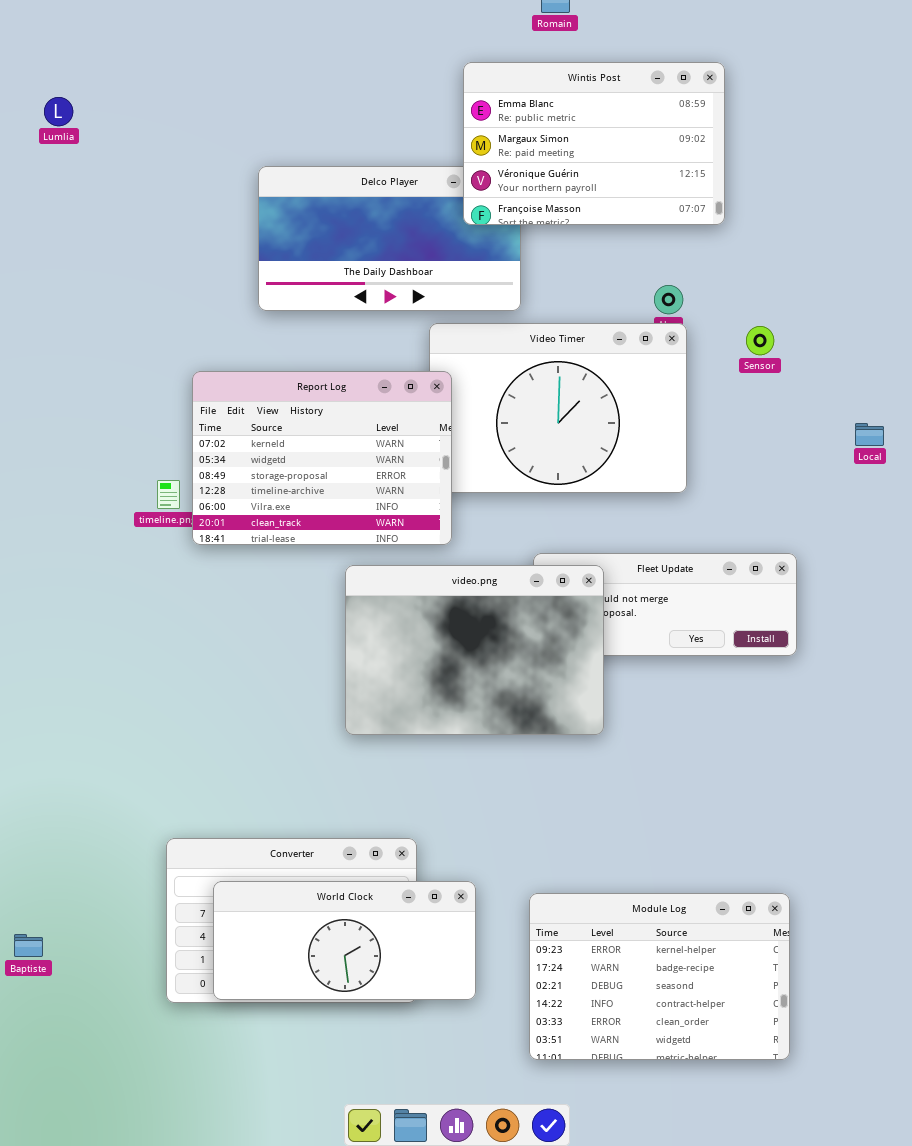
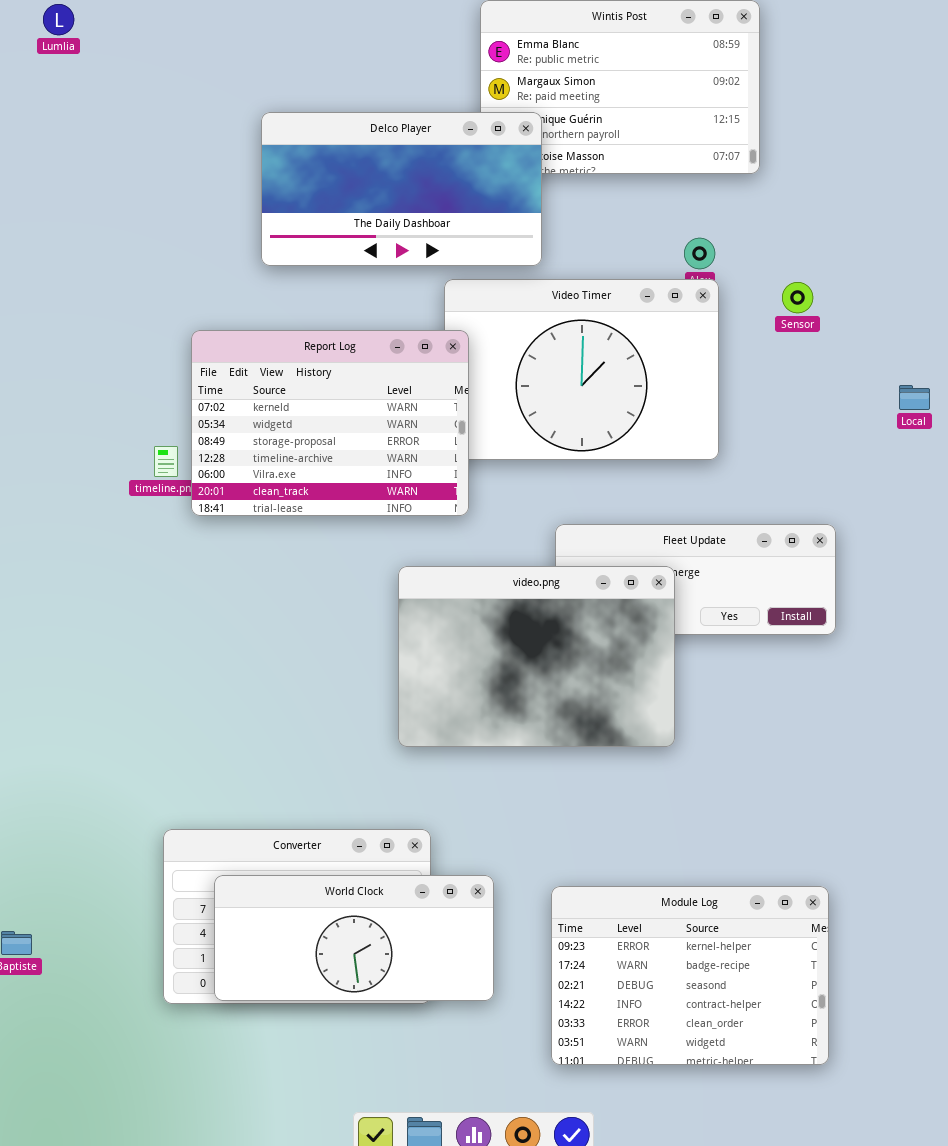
Lumlia: [44,97,73,126] -> [43,4,74,35], moved
Delco Player: [258,166,521,311] -> [261,112,542,266], raised
video.png: [345,565,604,735] -> [398,566,675,747], moved

